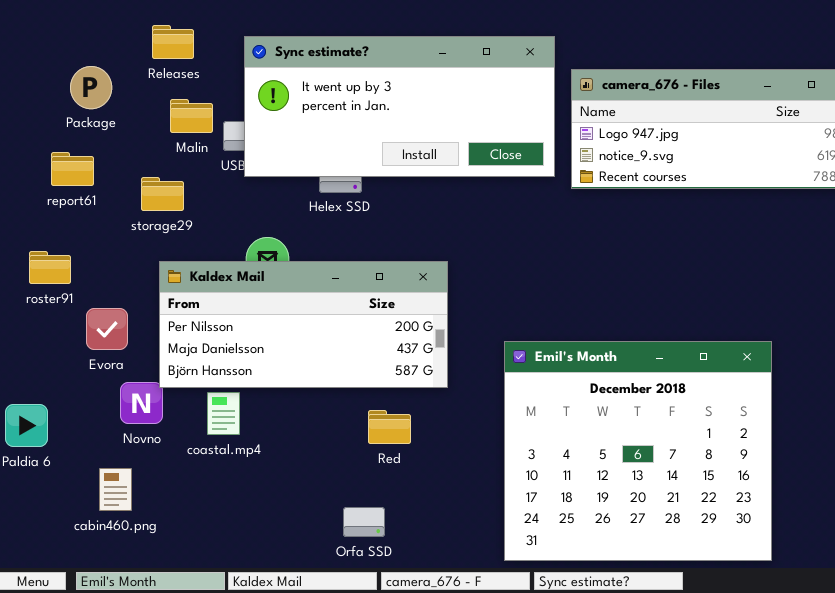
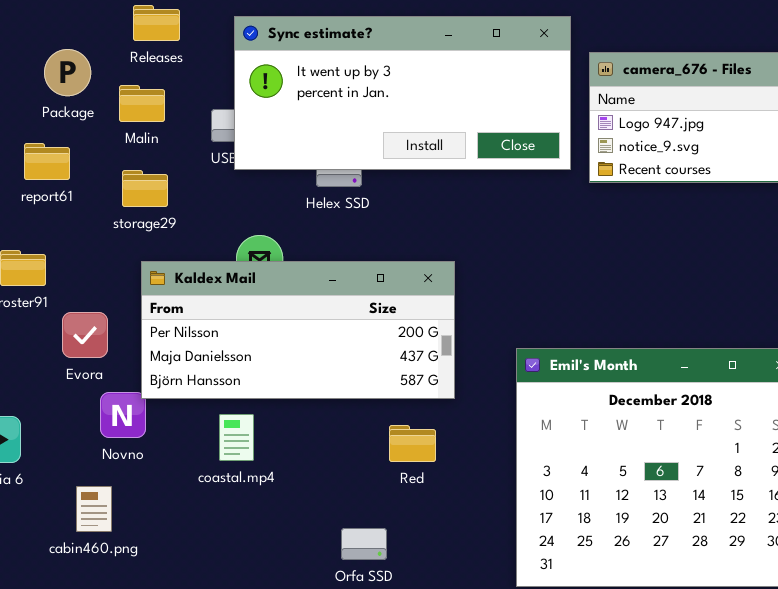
Malin: [170,99,213,133] -> [119,85,165,122], moved
coastal.mp4: [207,392,240,435] -> [219,414,254,461], moved
Red: [368,410,411,444] -> [389,425,436,462], moved

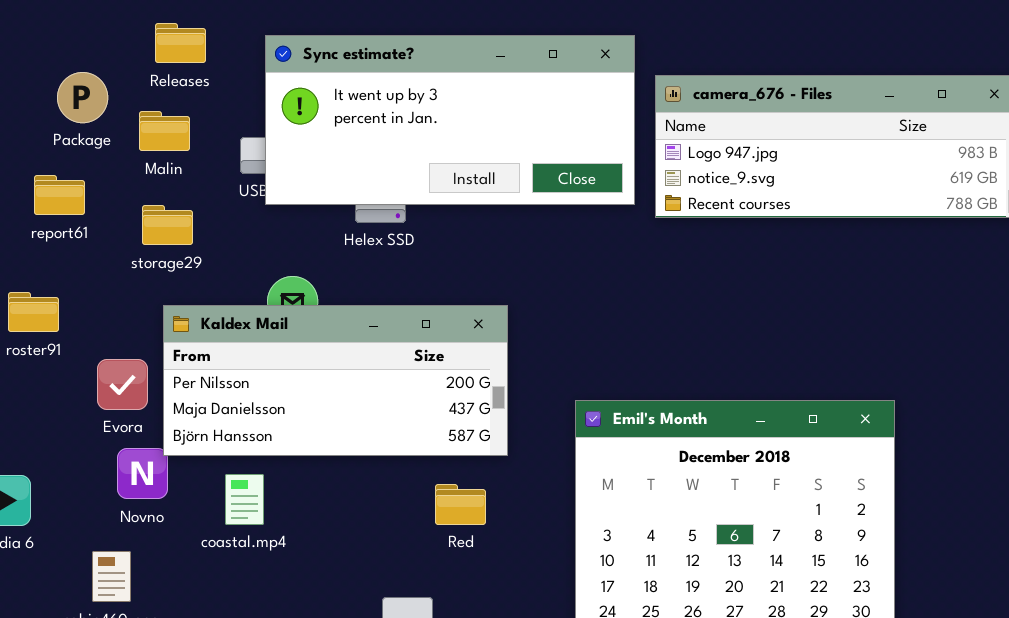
Evora: [62,312,108,358] -> [97,359,148,410], moved
coastal.mp4: [219,414,254,461] -> [225,474,264,525], moved

